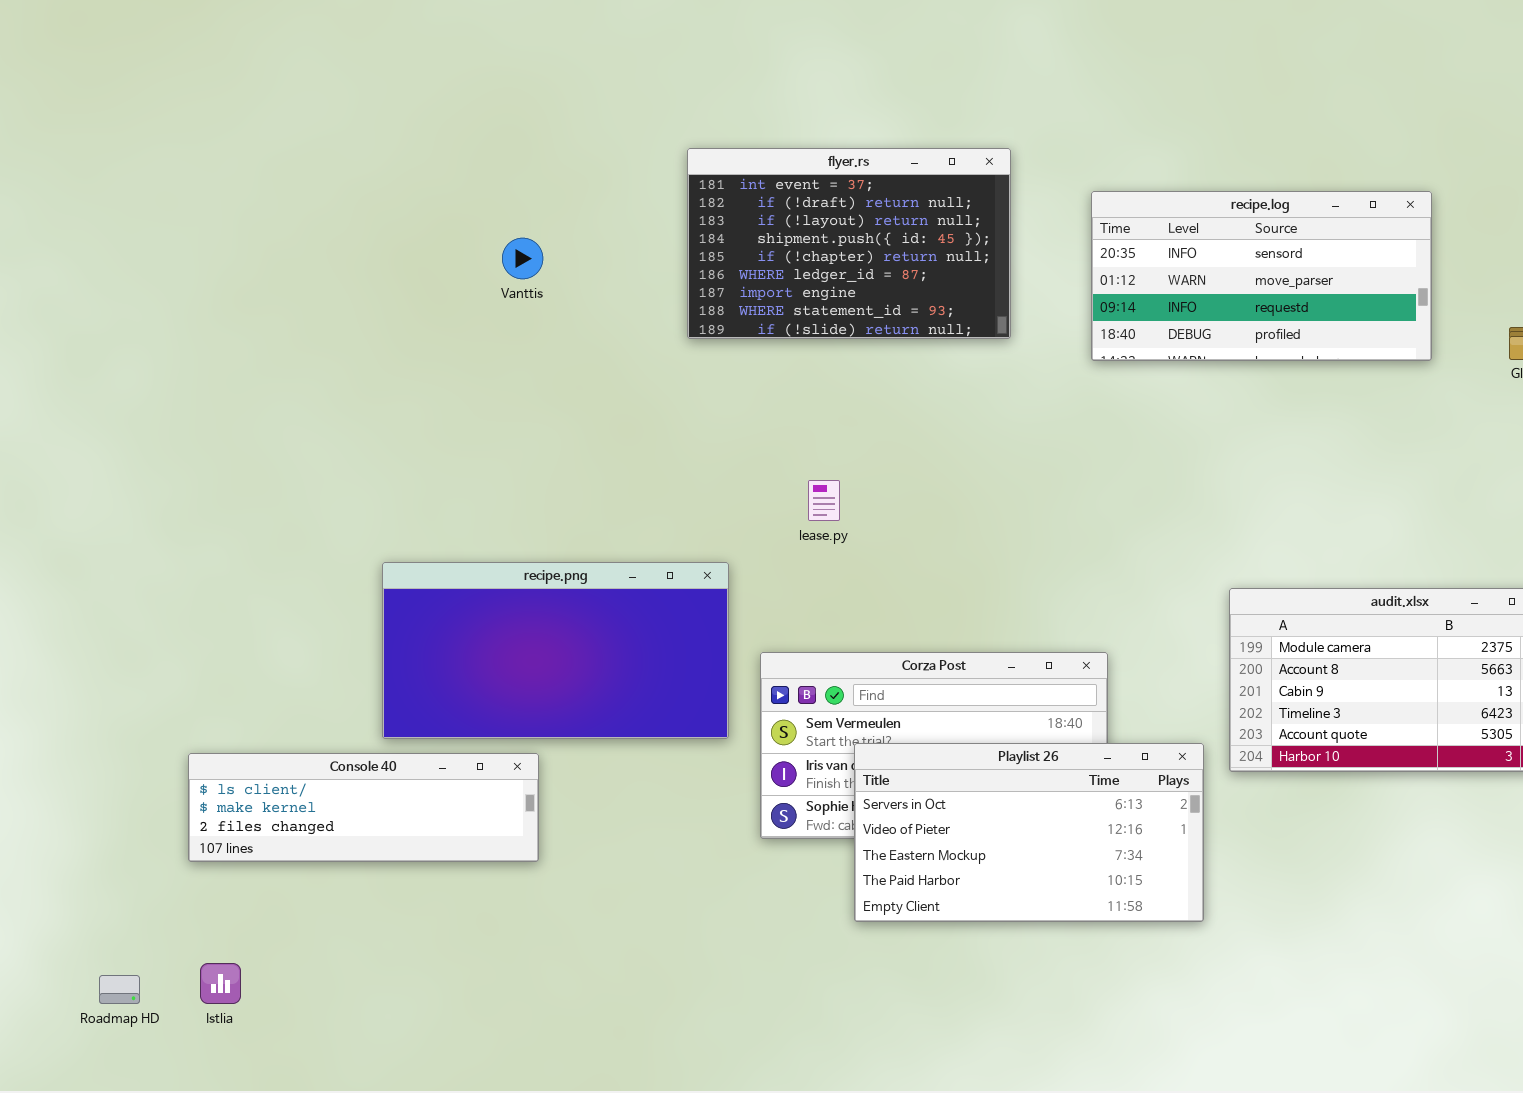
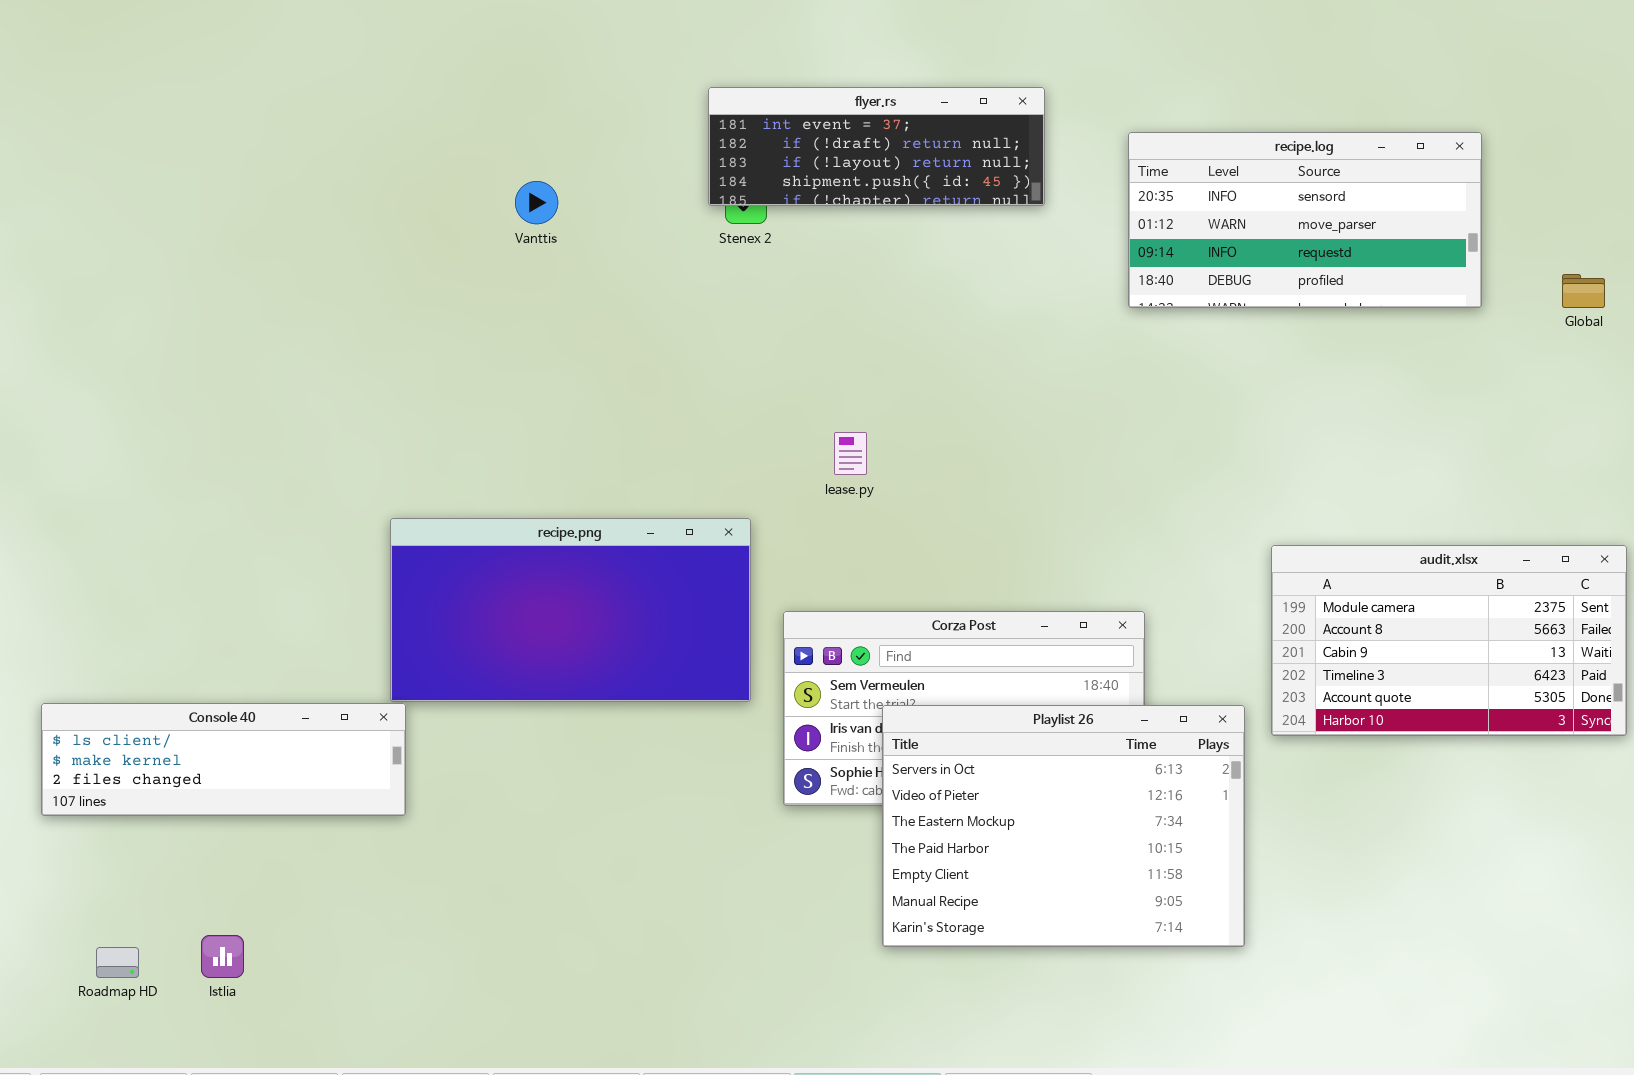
flyer.rs: [687,148,1011,339] -> [708,87,1045,206], resized
Playlist 26: [854,743,1204,922] -> [882,705,1245,947], resized
Console 40: [188,753,539,862] -> [41,703,406,816], moved

